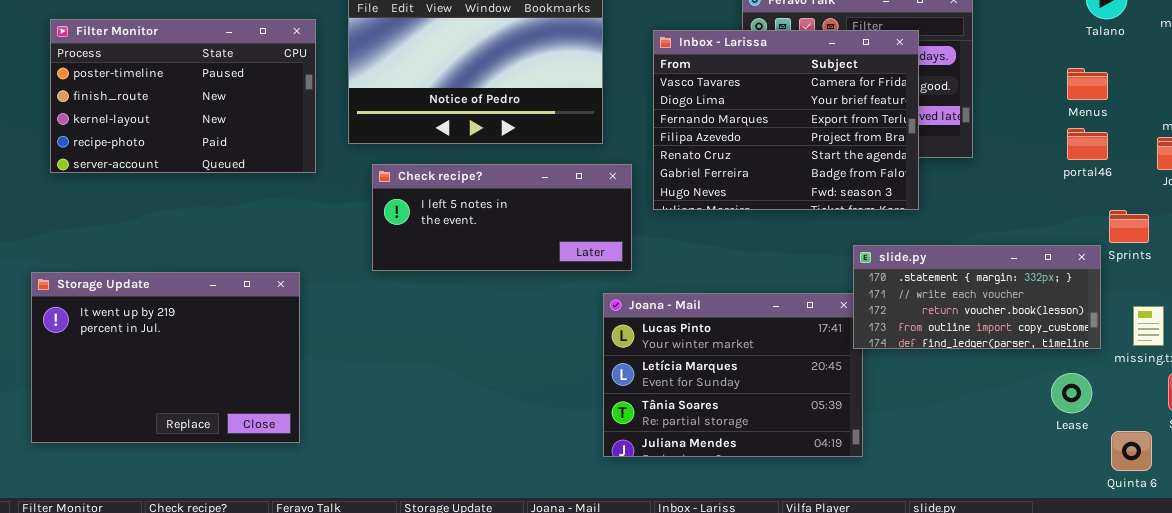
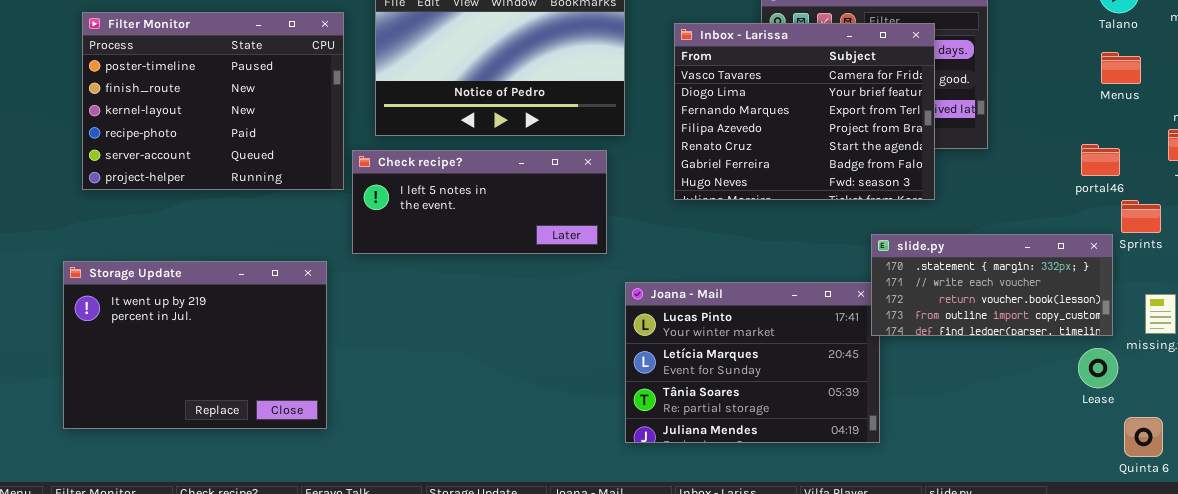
Filter Monitor: [50,19,316,173] -> [82,12,344,190], resized
Menus: [1067,68,1108,100] -> [1101,52,1141,84], moved
portal46: [1067,128,1108,160] -> [1081,144,1120,176], moved
Check recipe?: [372,164,632,271] -> [352,150,607,254], moved
Lease: [1051,373,1092,413] -> [1078,348,1118,388], moved

